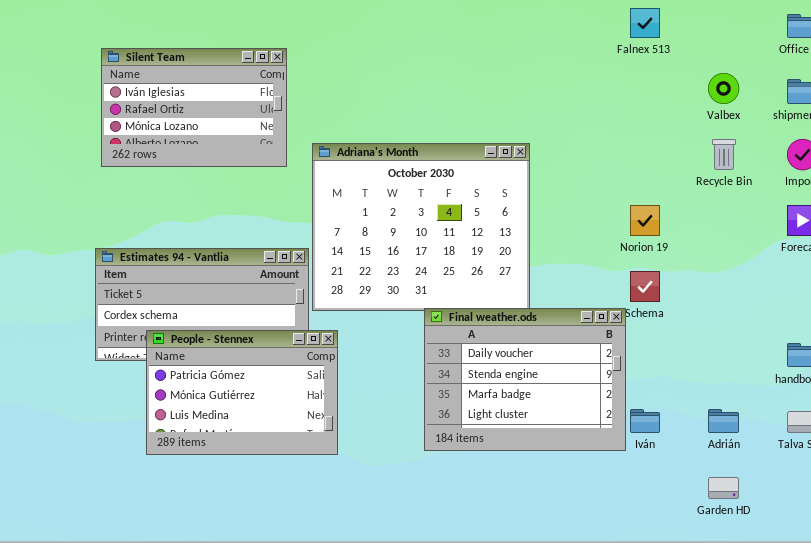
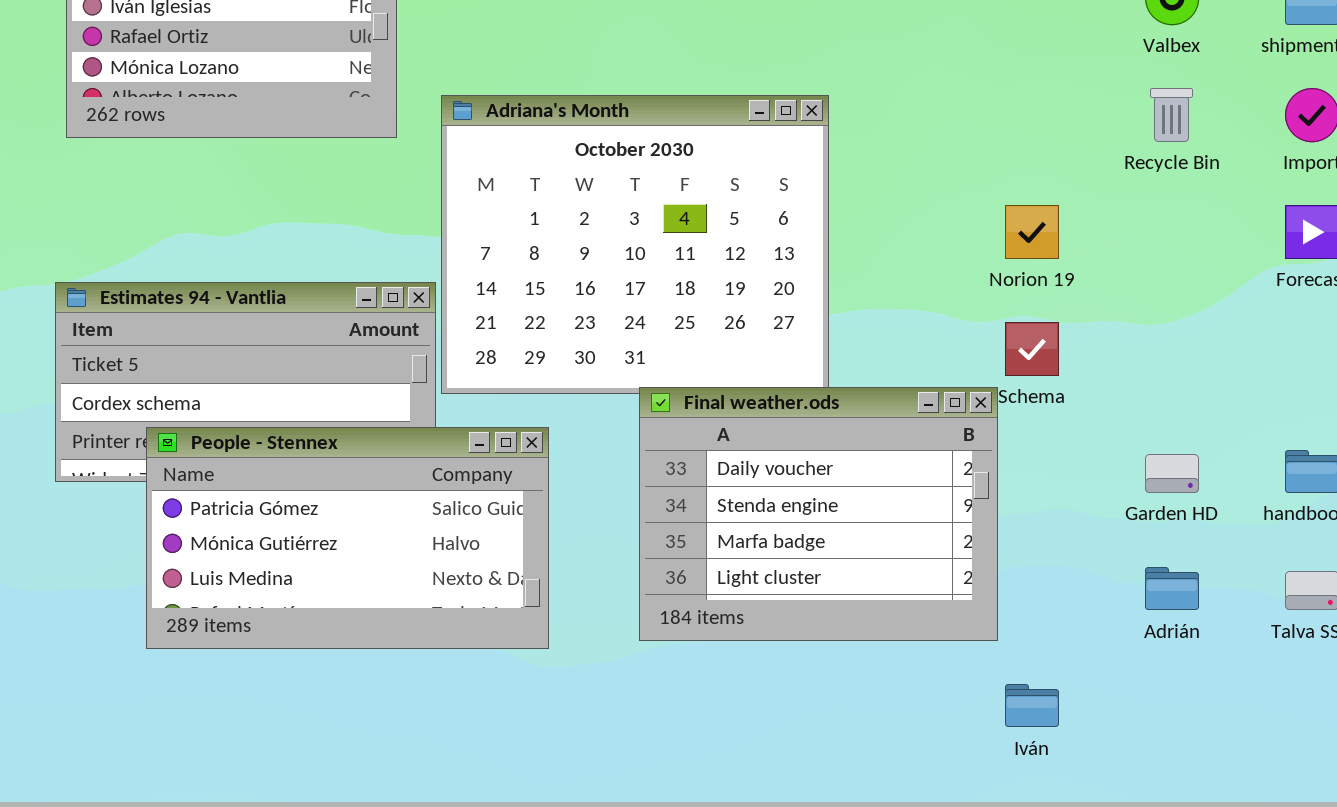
People - Stennex: [146,330,338,455] -> [146,427,549,649], resized
Iván: [630,409,660,433] -> [1005,684,1059,727], moved
Garden HD: [708,477,739,499] -> [1145,454,1199,493], moved

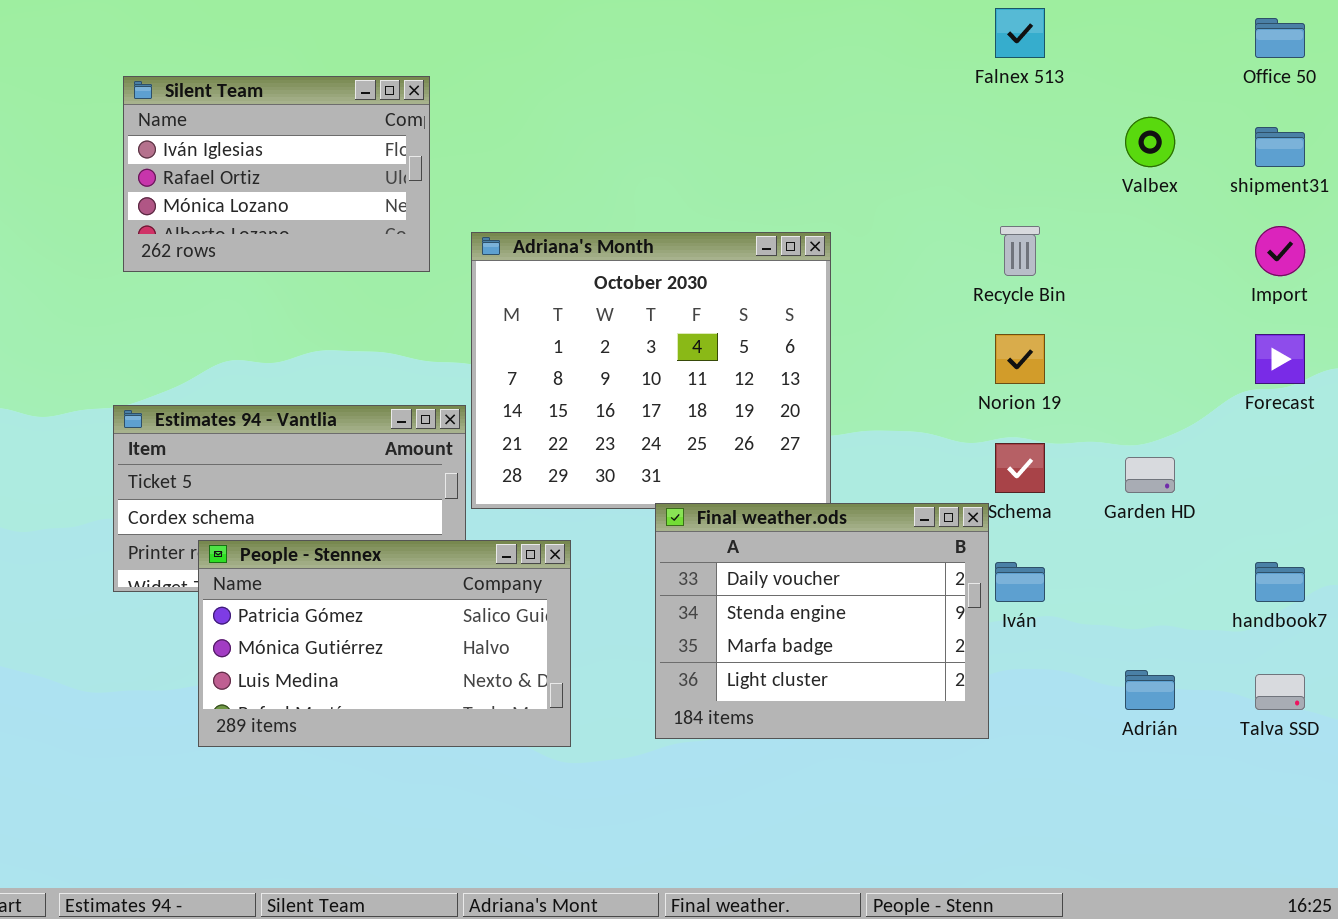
Recycle Bin: [1150,88,1193,142] -> [1000,226,1040,276], moved
Garden HD: [1145,454,1199,493] -> [1125,457,1175,493], moved
Iván: [1005,684,1059,727] -> [995,562,1045,602], moved

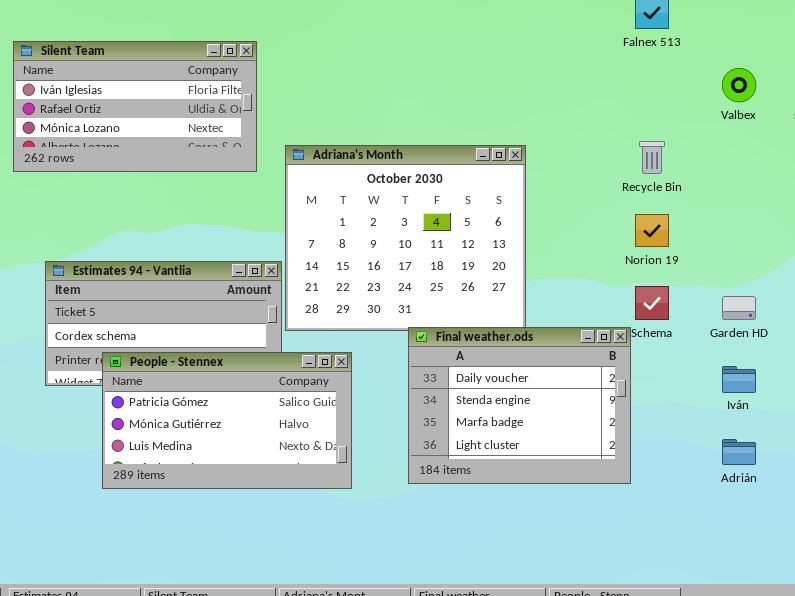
Silent Team: [123,76,430,272] -> [13,41,257,172], resized
Iván: [995,562,1045,602] -> [722,366,756,393], moved

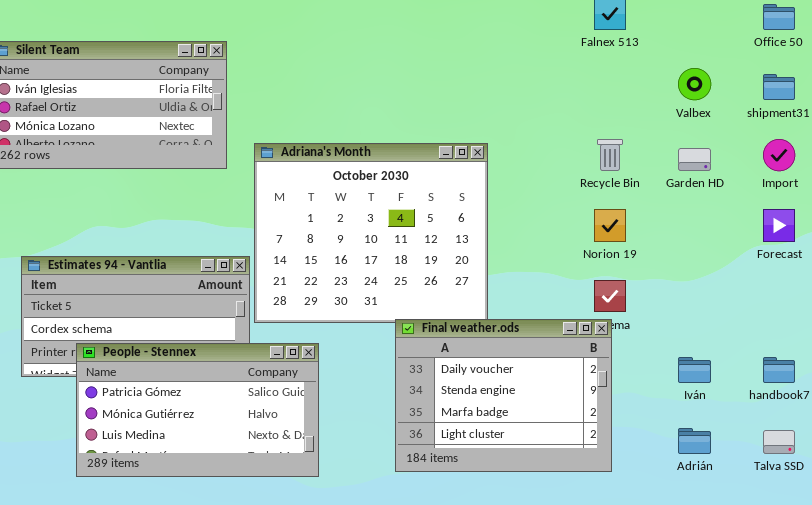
Garden HD: [722,296,756,320] -> [678,148,711,171], moved
Final weather.ods: [408,327,631,484] -> [395,319,612,472], moved

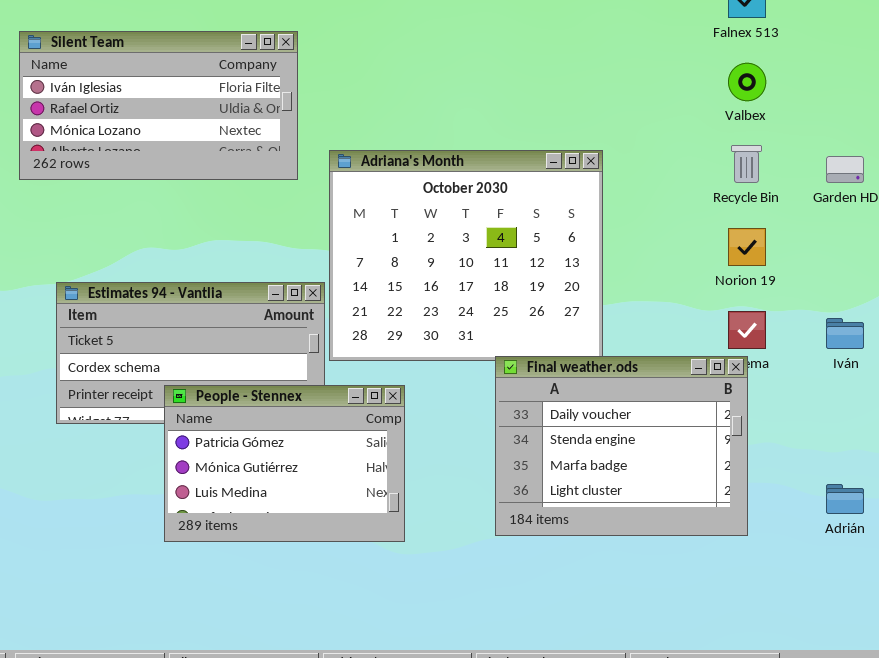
Valbex: [678,68,711,100] -> [728,63,766,101], moved
People - Stennex: [76,343,319,477] -> [164,385,405,542], resized
Iván: [678,357,711,383] -> [826,318,864,349], moved

